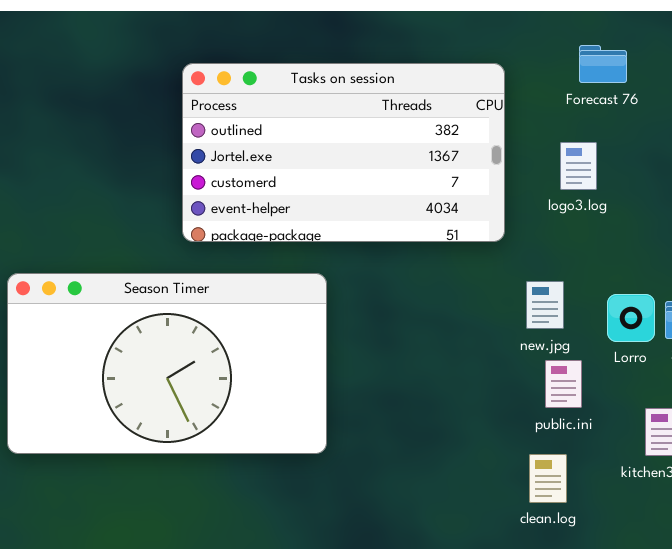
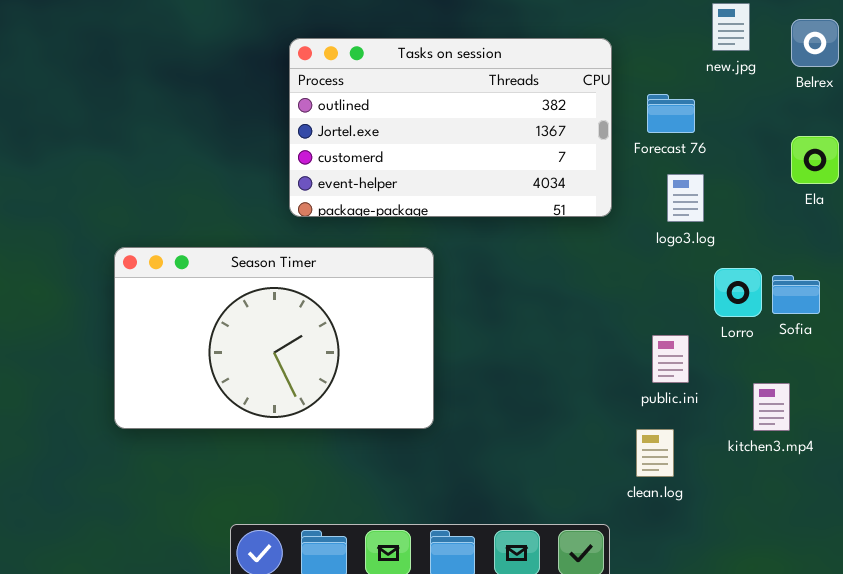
Forecast 76: [579,45,627,83] -> [647,94,695,133], moved
logo3.log: [560,142,597,190] -> [667,174,704,222], moved
new.jpg: [526,281,564,329] -> [712,3,750,51], moved

